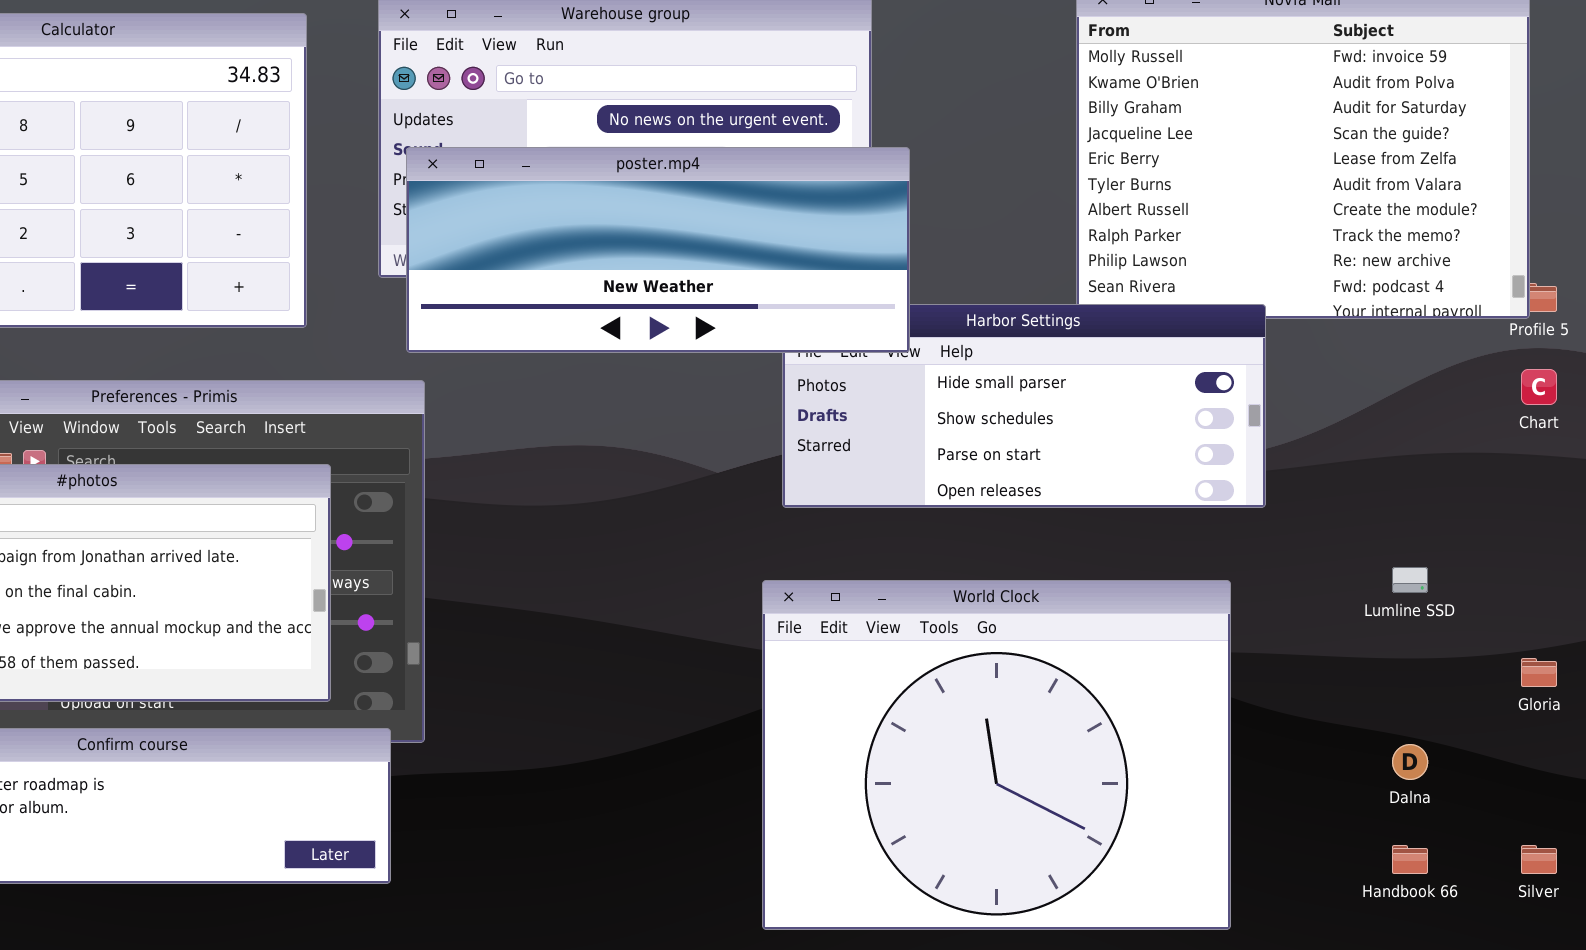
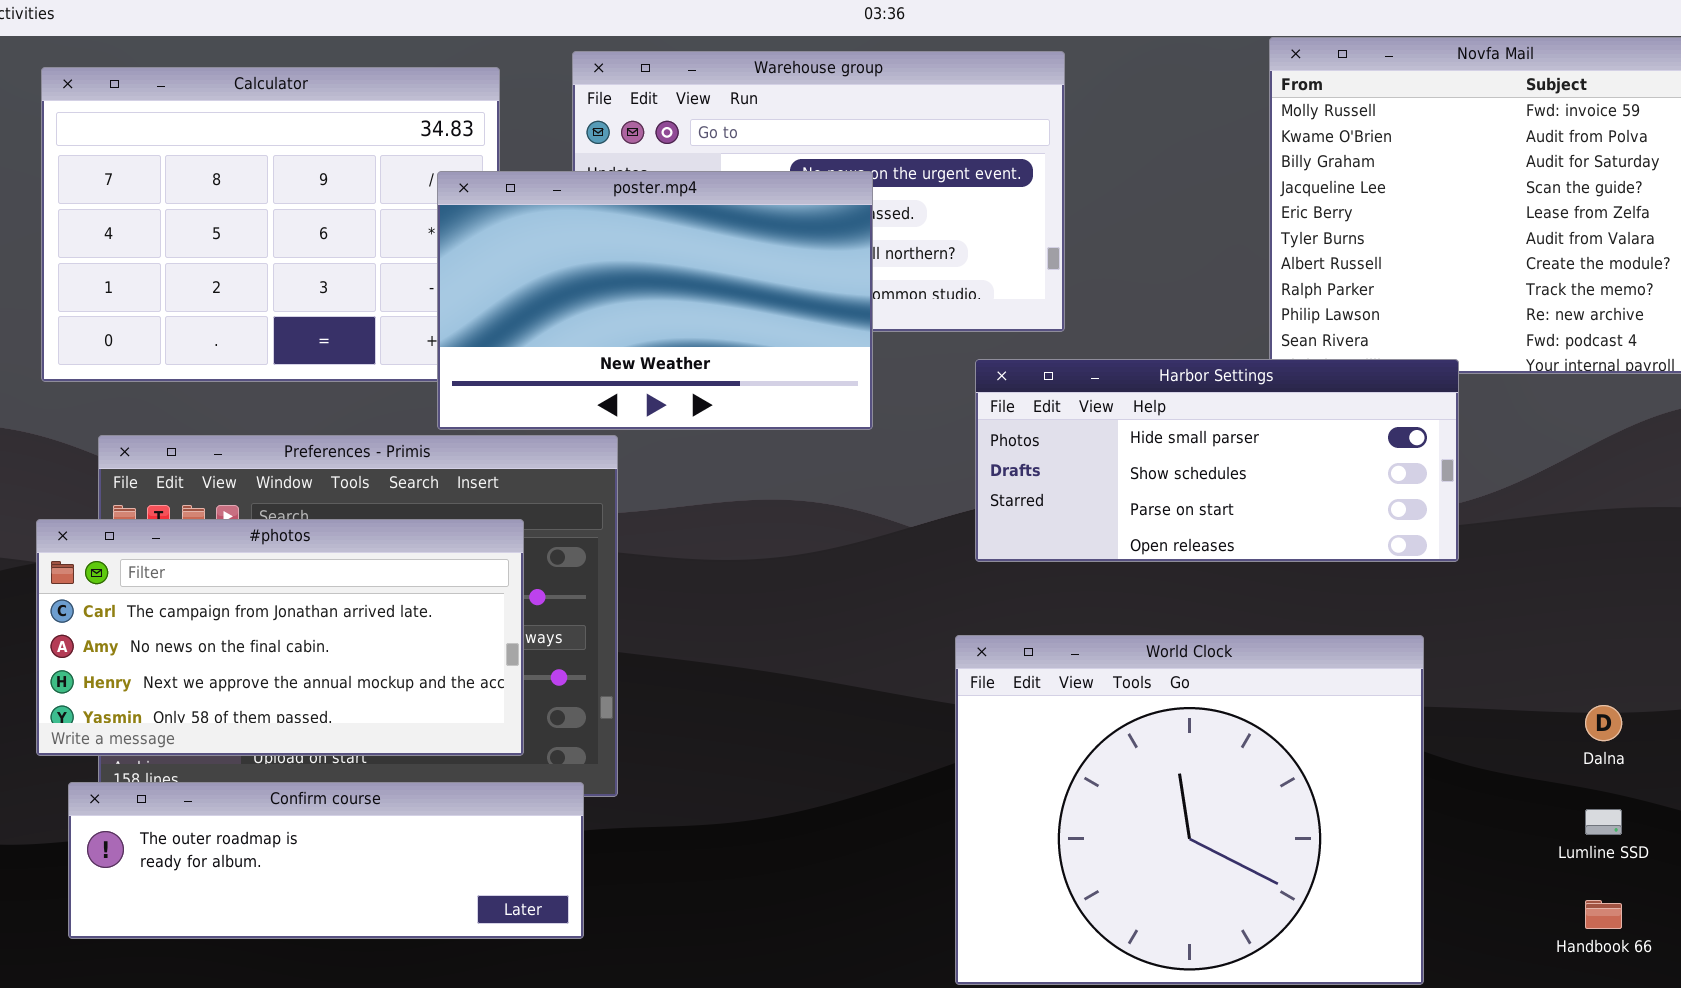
poster.mp4: [406,147,910,353] -> [437,171,873,430], moved, resized
Lumline SSD: [1392,567,1428,593] -> [1585,809,1622,835], moved
Dalna: [1392,744,1428,780] -> [1585,705,1622,741], moved

